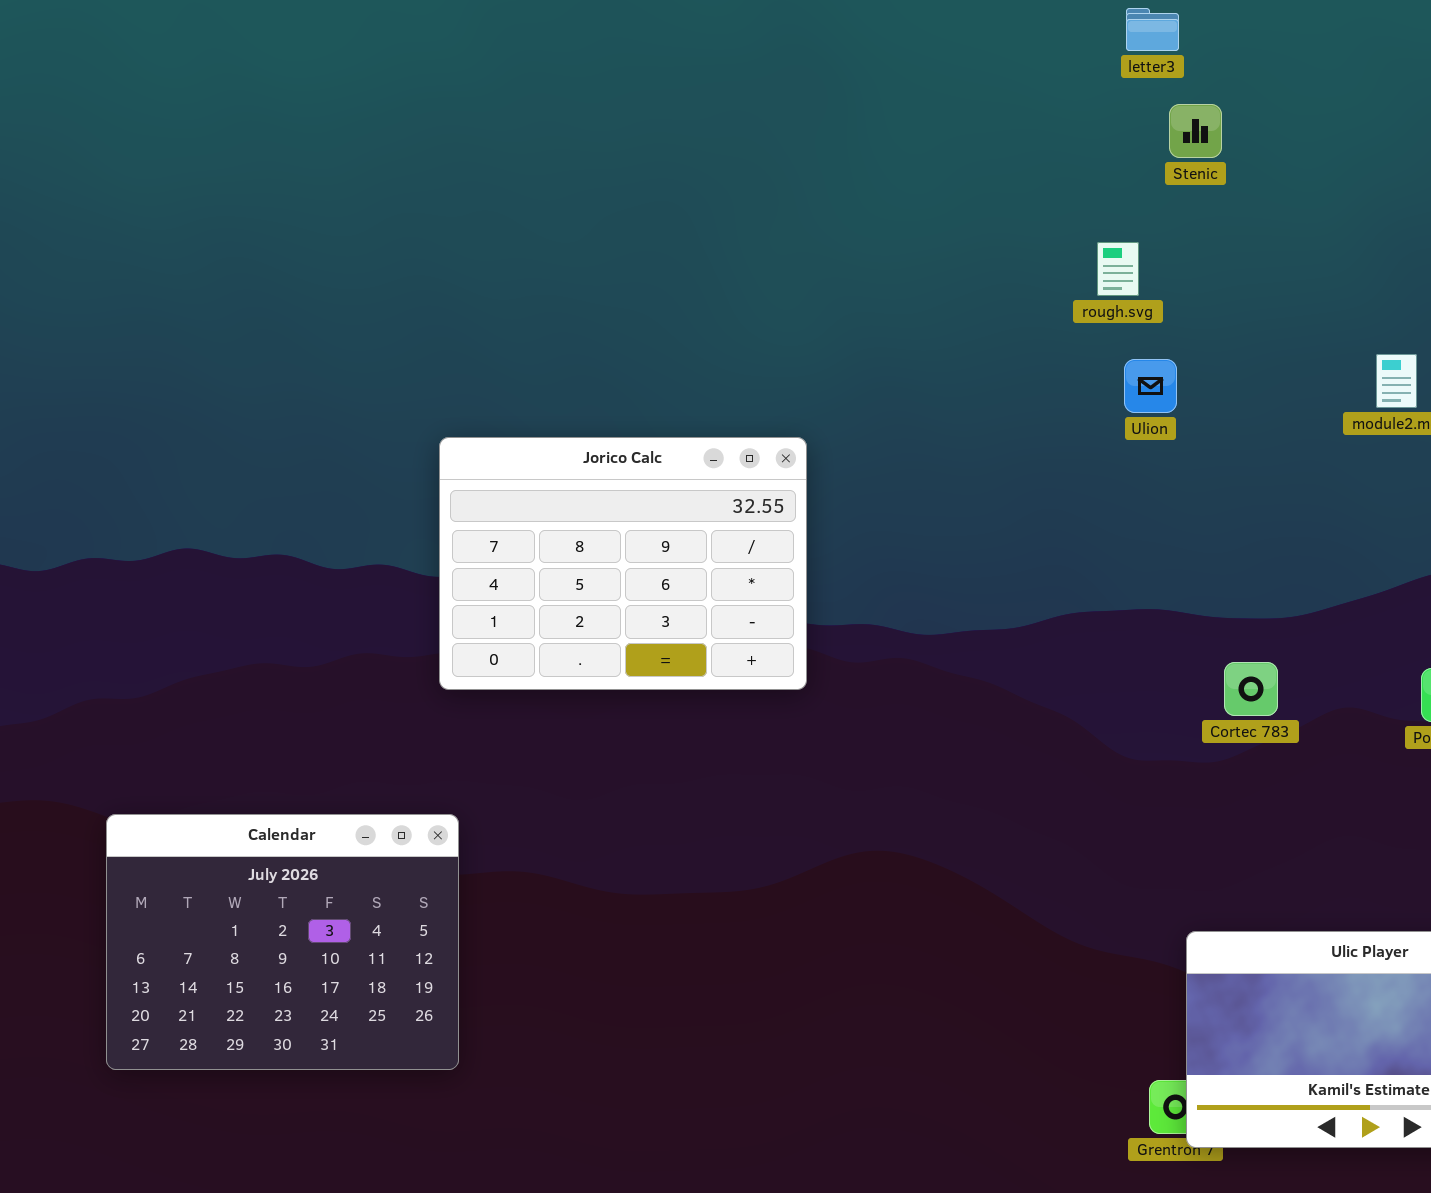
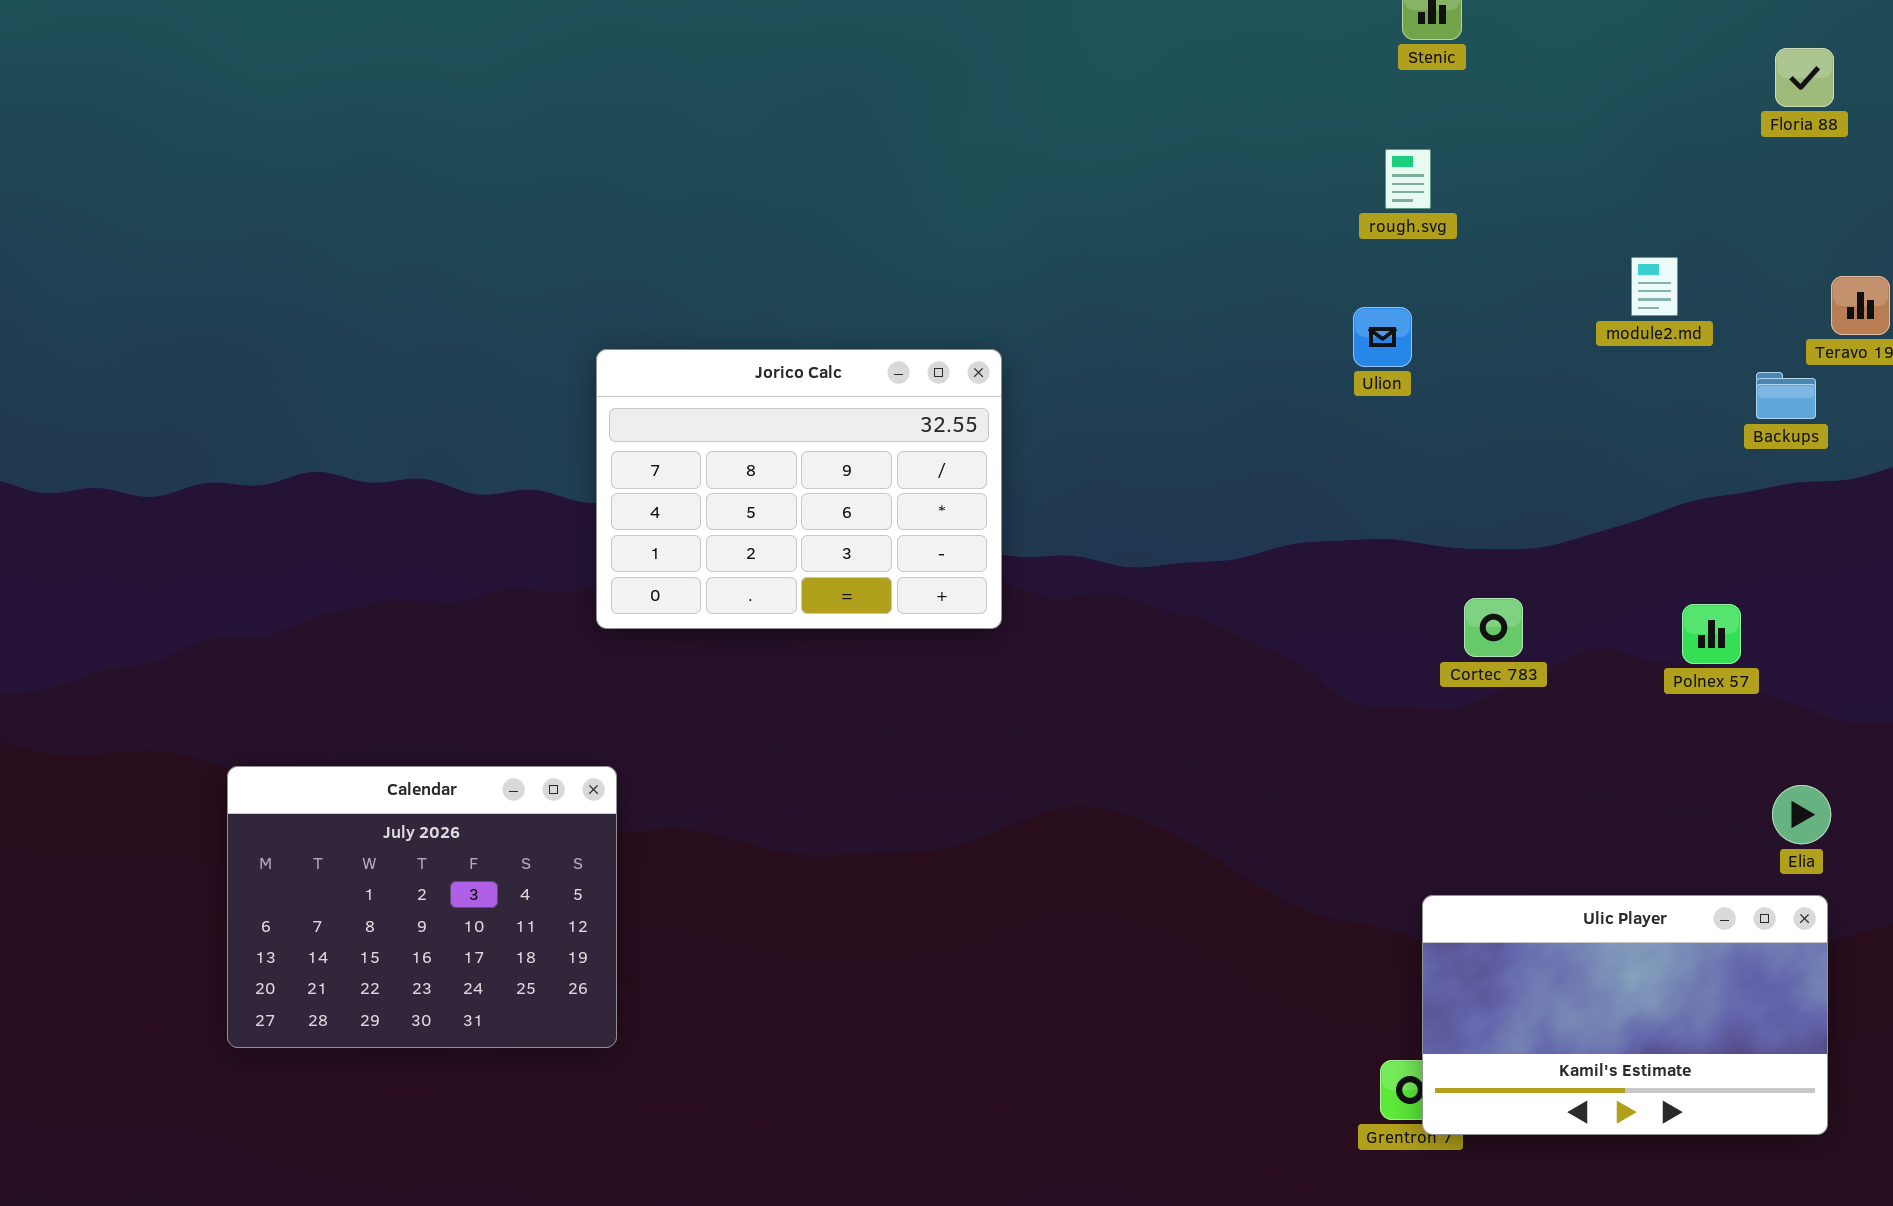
rough.svg: [1097,242,1139,296] -> [1385,149,1431,209], moved
Ulion: [1124,359,1177,413] -> [1353,307,1412,367], moved

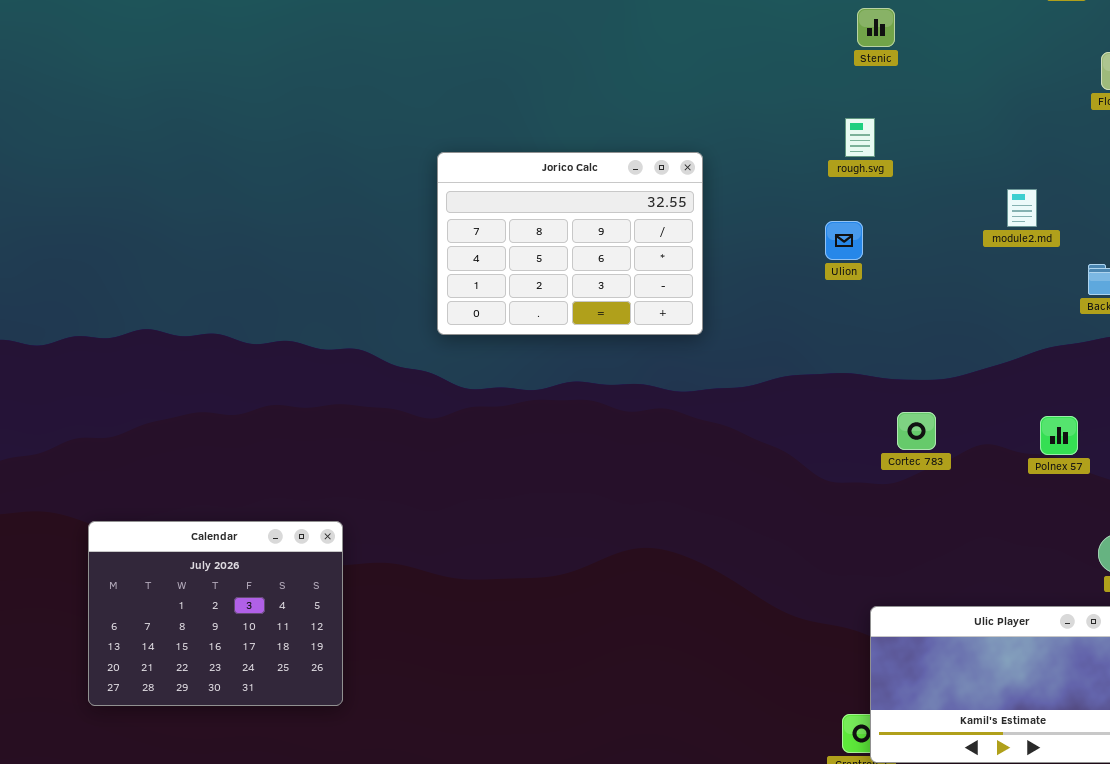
Jorico Calc: [596,349,1002,629] -> [437,152,703,335], moved

